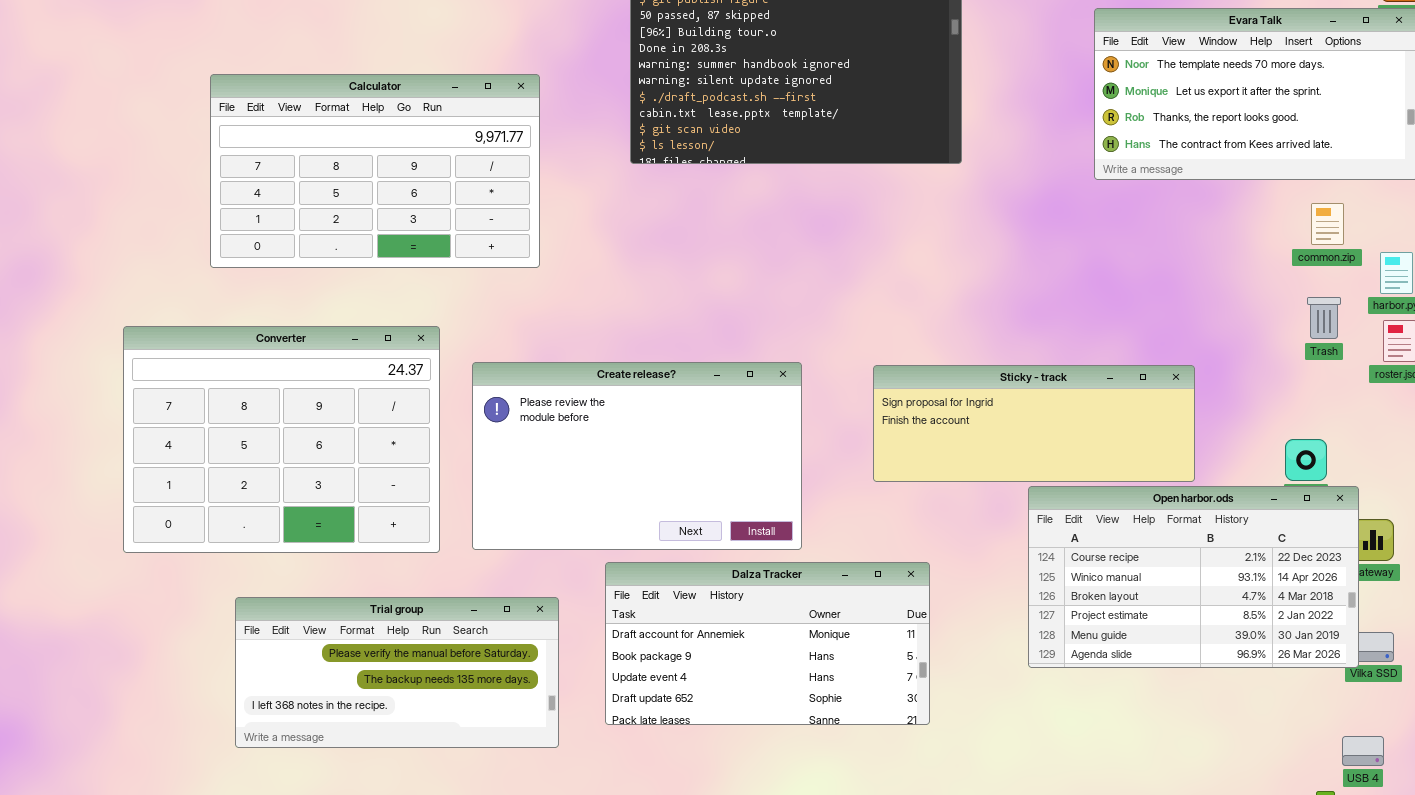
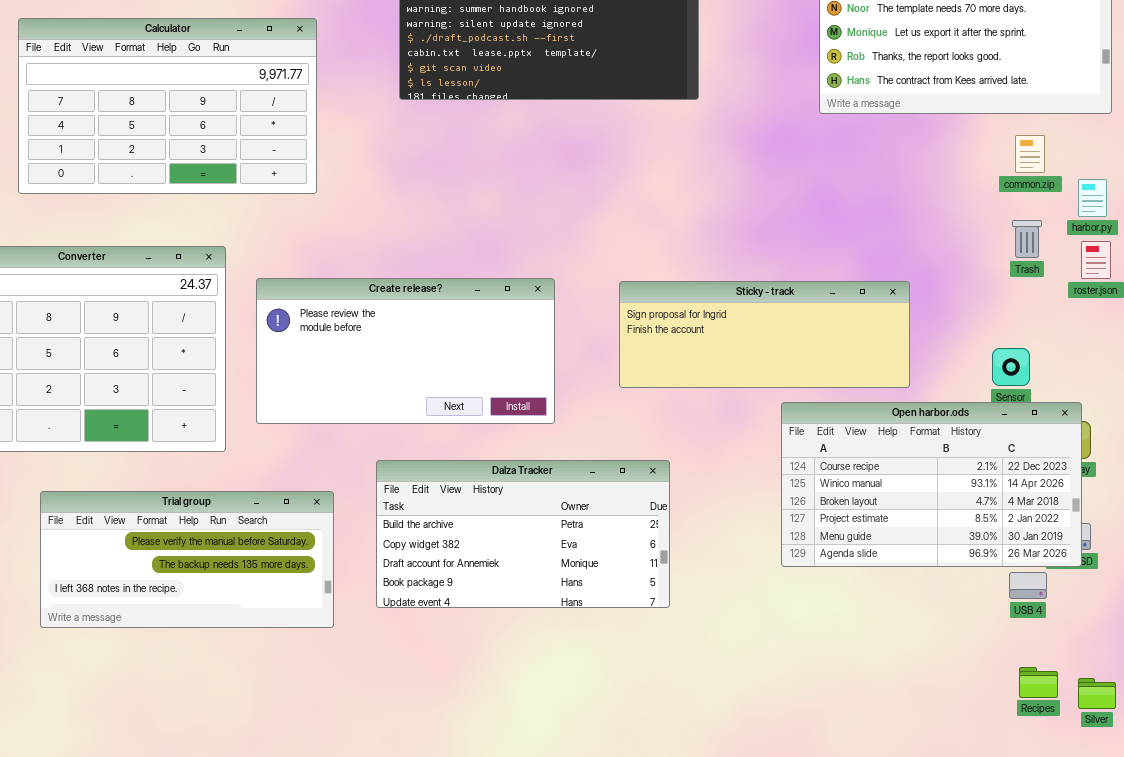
Create release?: [472,362,802,550] -> [256,278,555,424], resized
Open harbor.ods: [1028,486,1359,668] -> [781,402,1082,567], moved
Dalza Tracker: [605,562,930,725] -> [376,460,670,608], scrolled up 2 rows
USB 4: [1342,736,1384,766] -> [1009,572,1047,599], moved

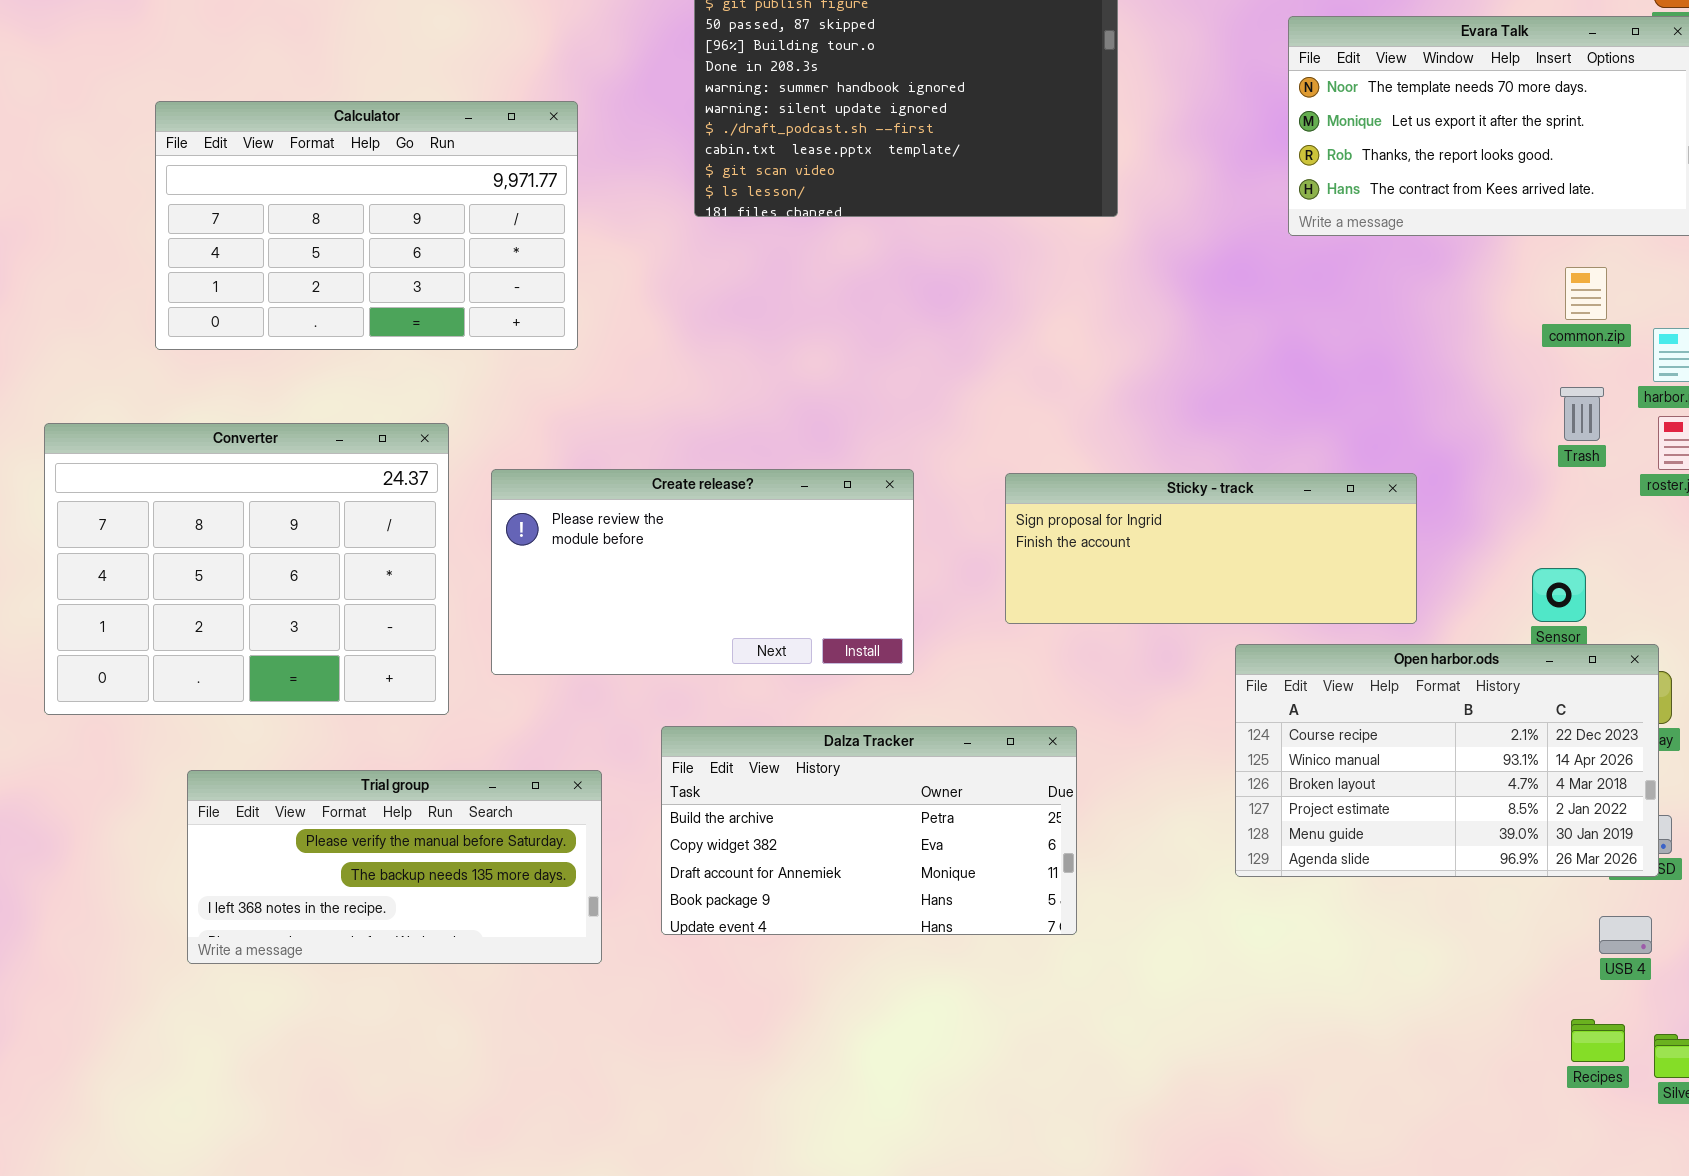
USB 4: [1009,572,1047,599] -> [1599,916,1652,954], moved

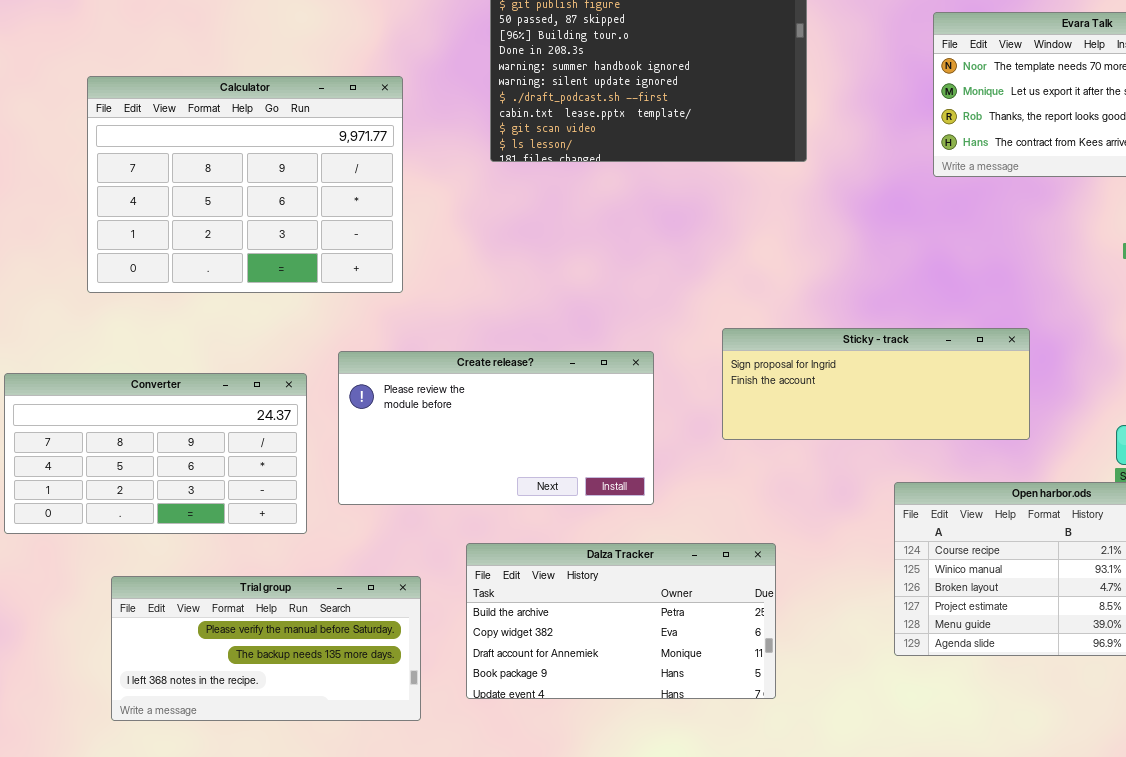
Calculator: [155,101,578,350] -> [87,76,403,293], resized
Converter: [44,423,449,715] -> [4,373,307,534], resized
Sticky - track: [1005,473,1417,624] -> [722,328,1030,440], moved

